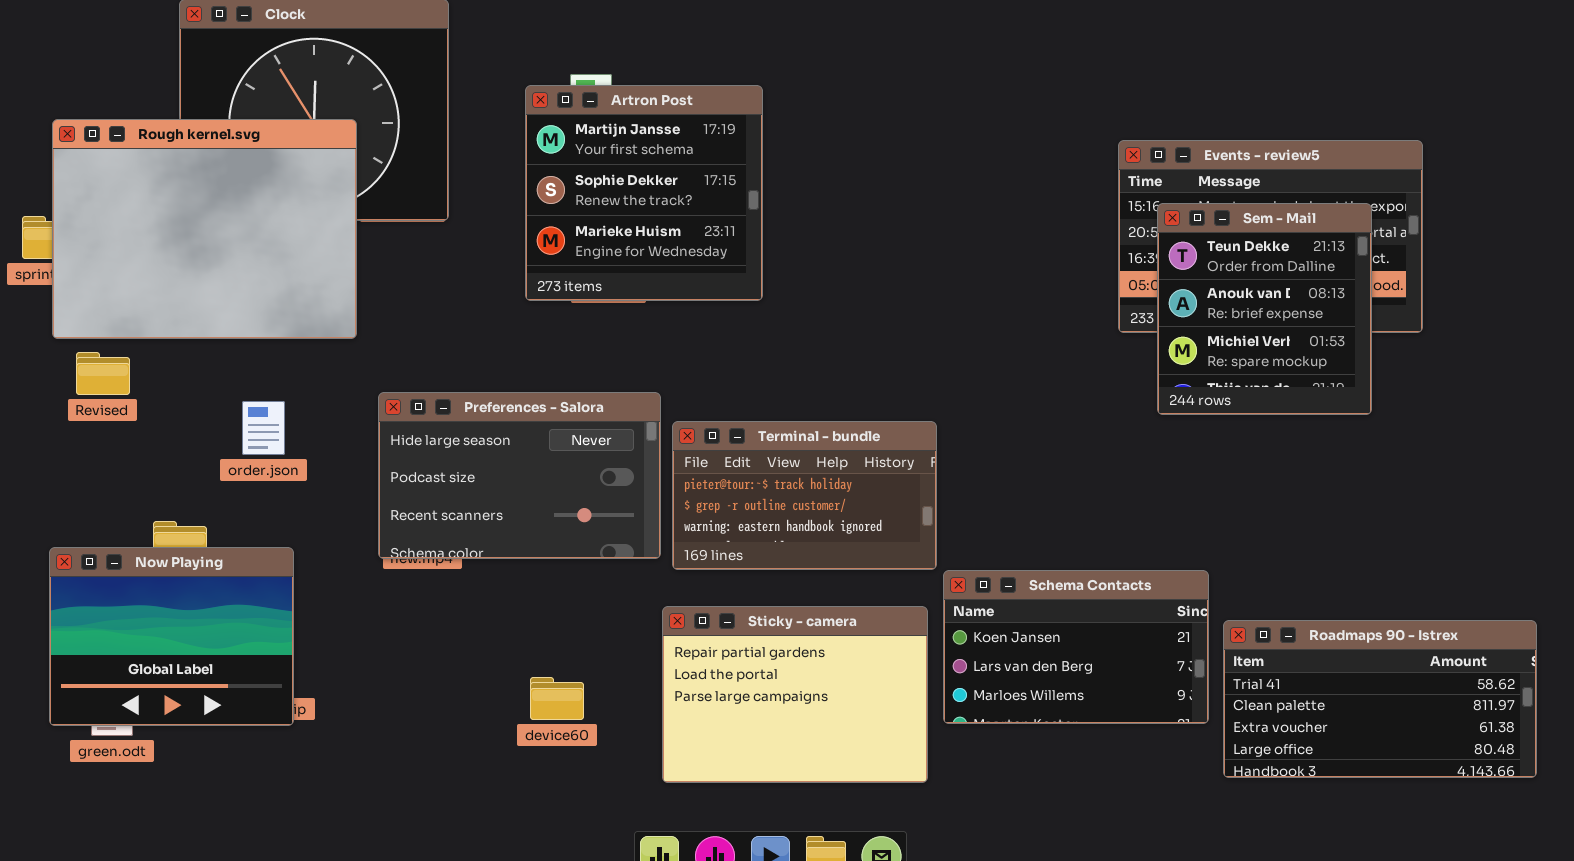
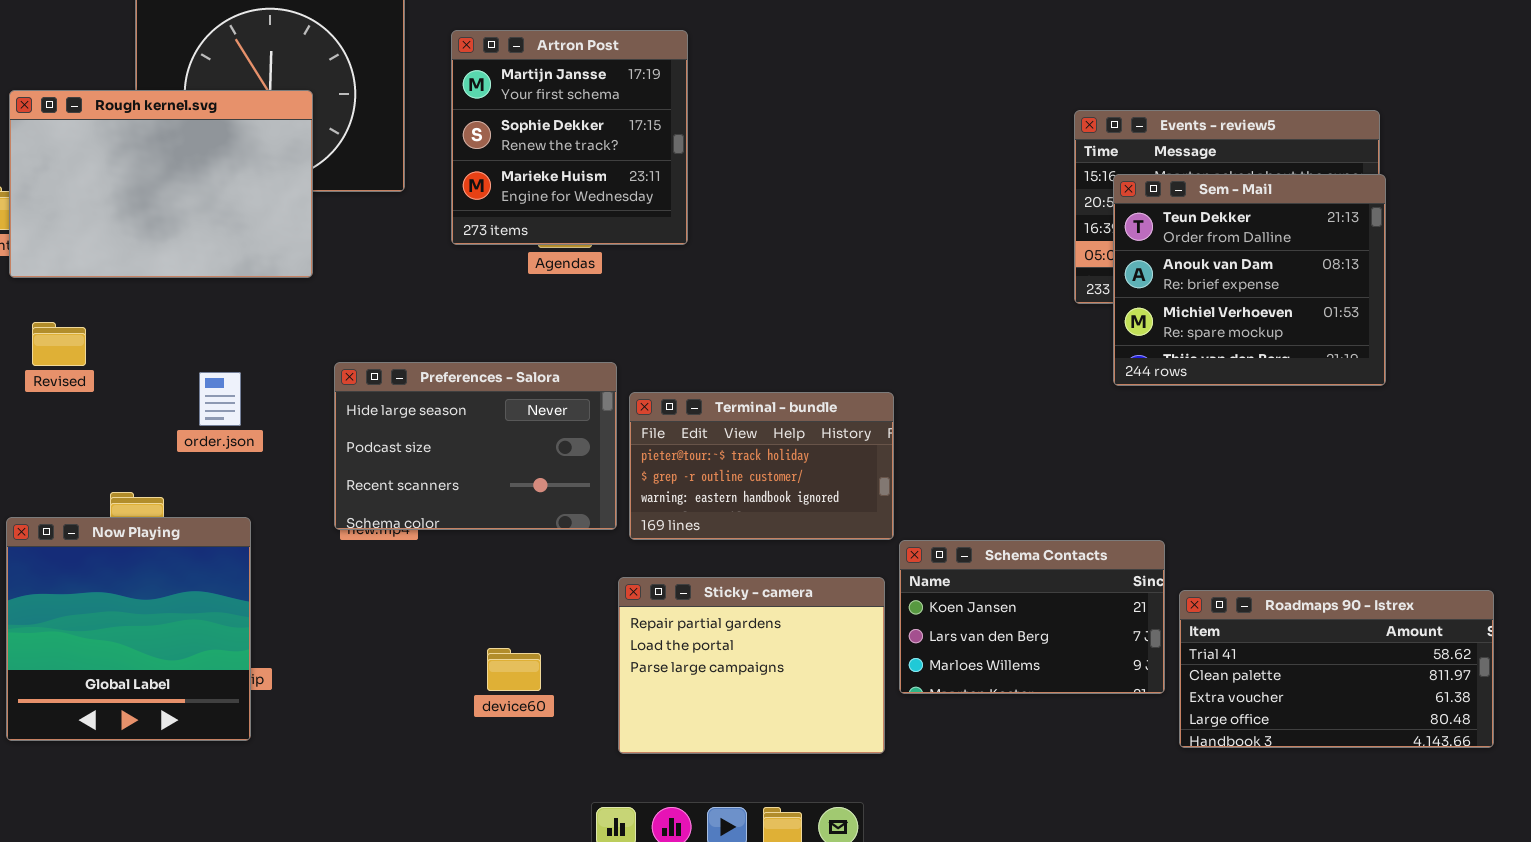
Artron Post: [525,85,763,301] -> [451,30,688,245], moved
Rough kernel.svg: [52,119,357,339] -> [9,90,313,278], resized
Sem - Mail: [1157,203,1372,415] -> [1113,174,1386,386], resized
Now Playing: [49,547,294,726] -> [6,517,251,741], resized

